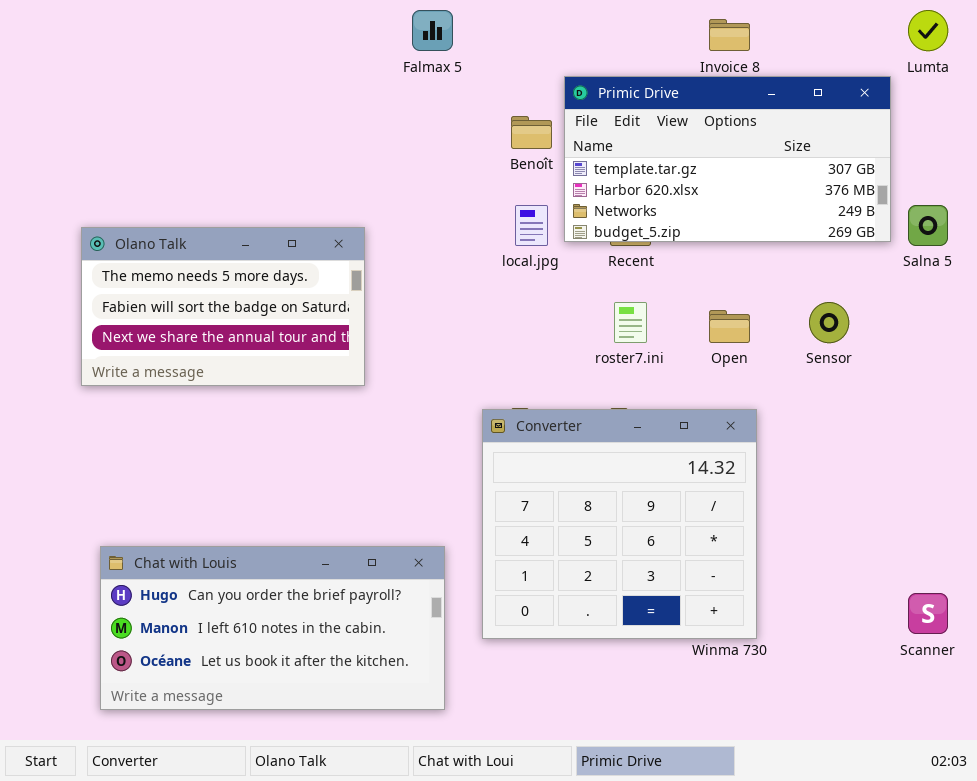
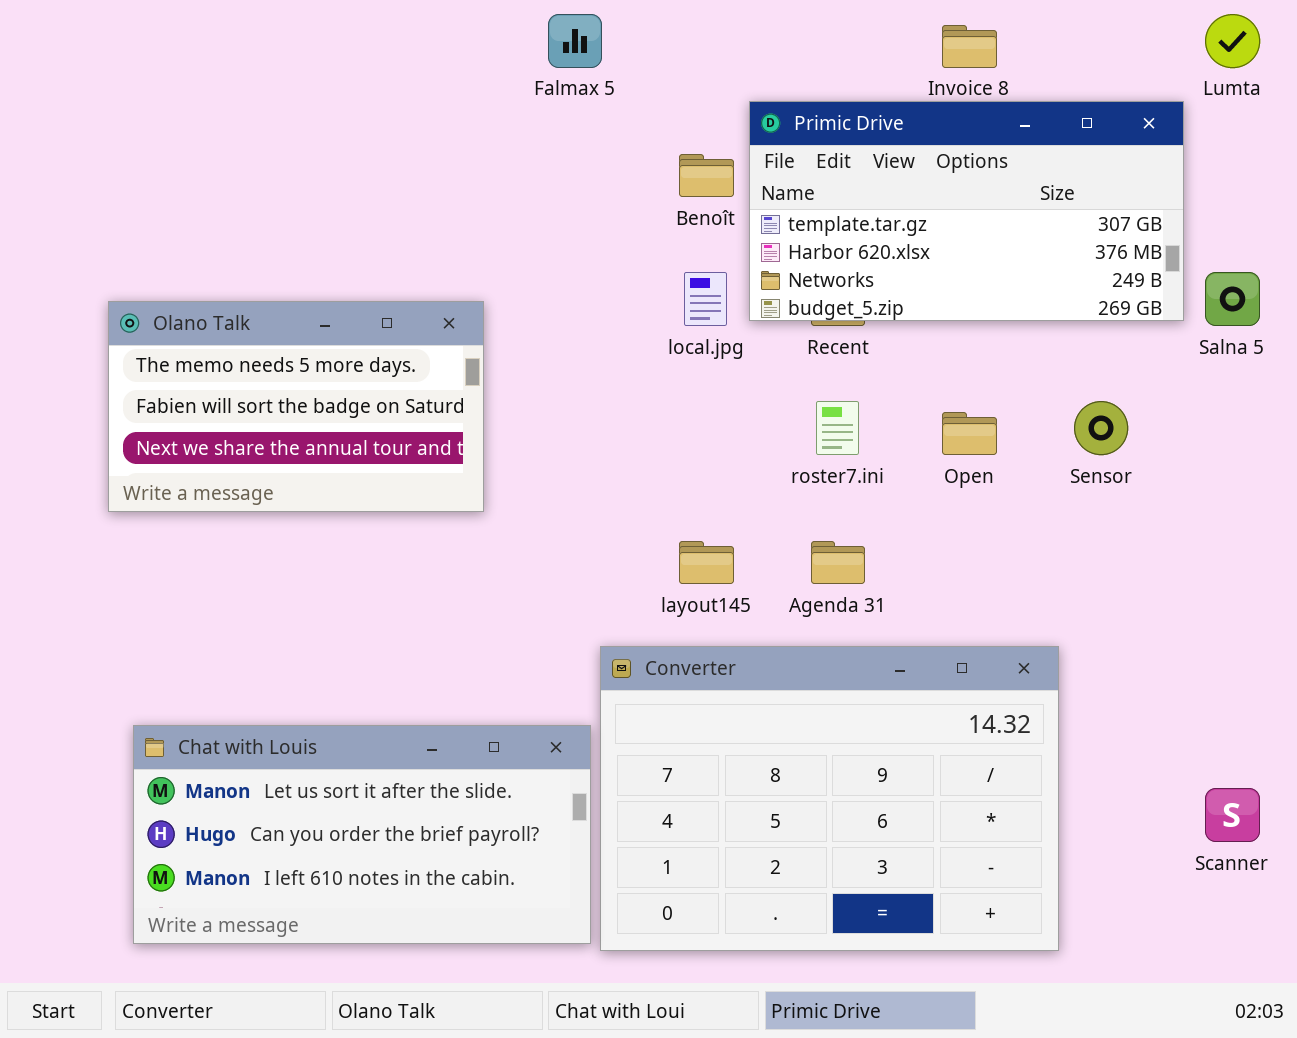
Converter: [482,409,757,639] -> [600,646,1059,951], moved, resized
Chat with Louis: [100,546,445,710] -> [133,725,591,944], scrolled up 1 row

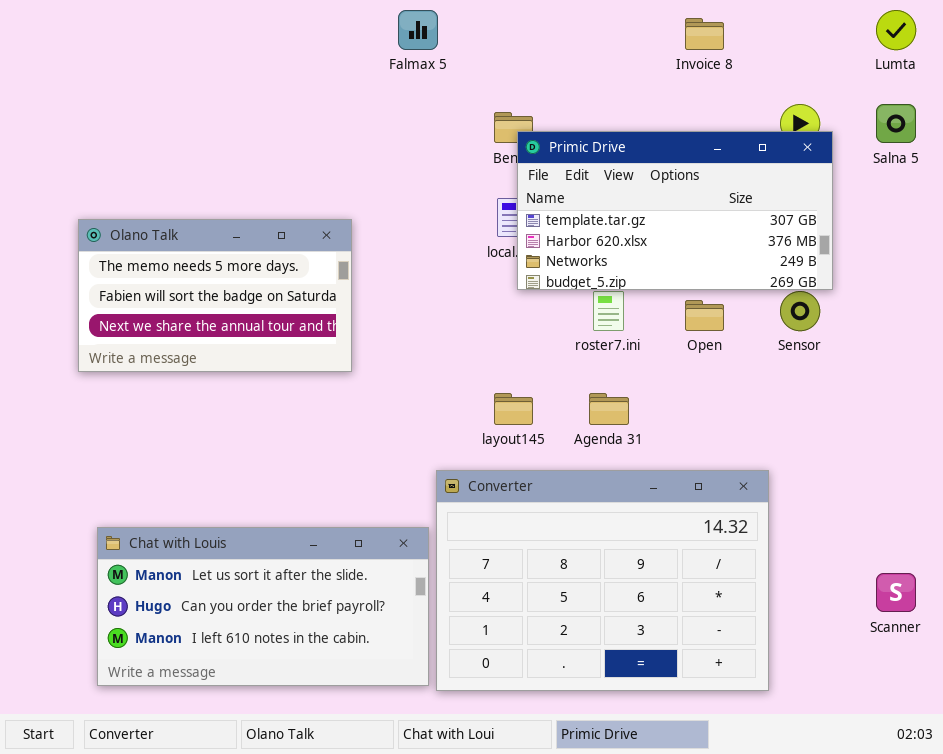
Primic Drive: [749,101,1184,321] -> [517,131,833,290], moved
Salna 5: [1205,272,1260,326] -> [876,104,916,143], moved

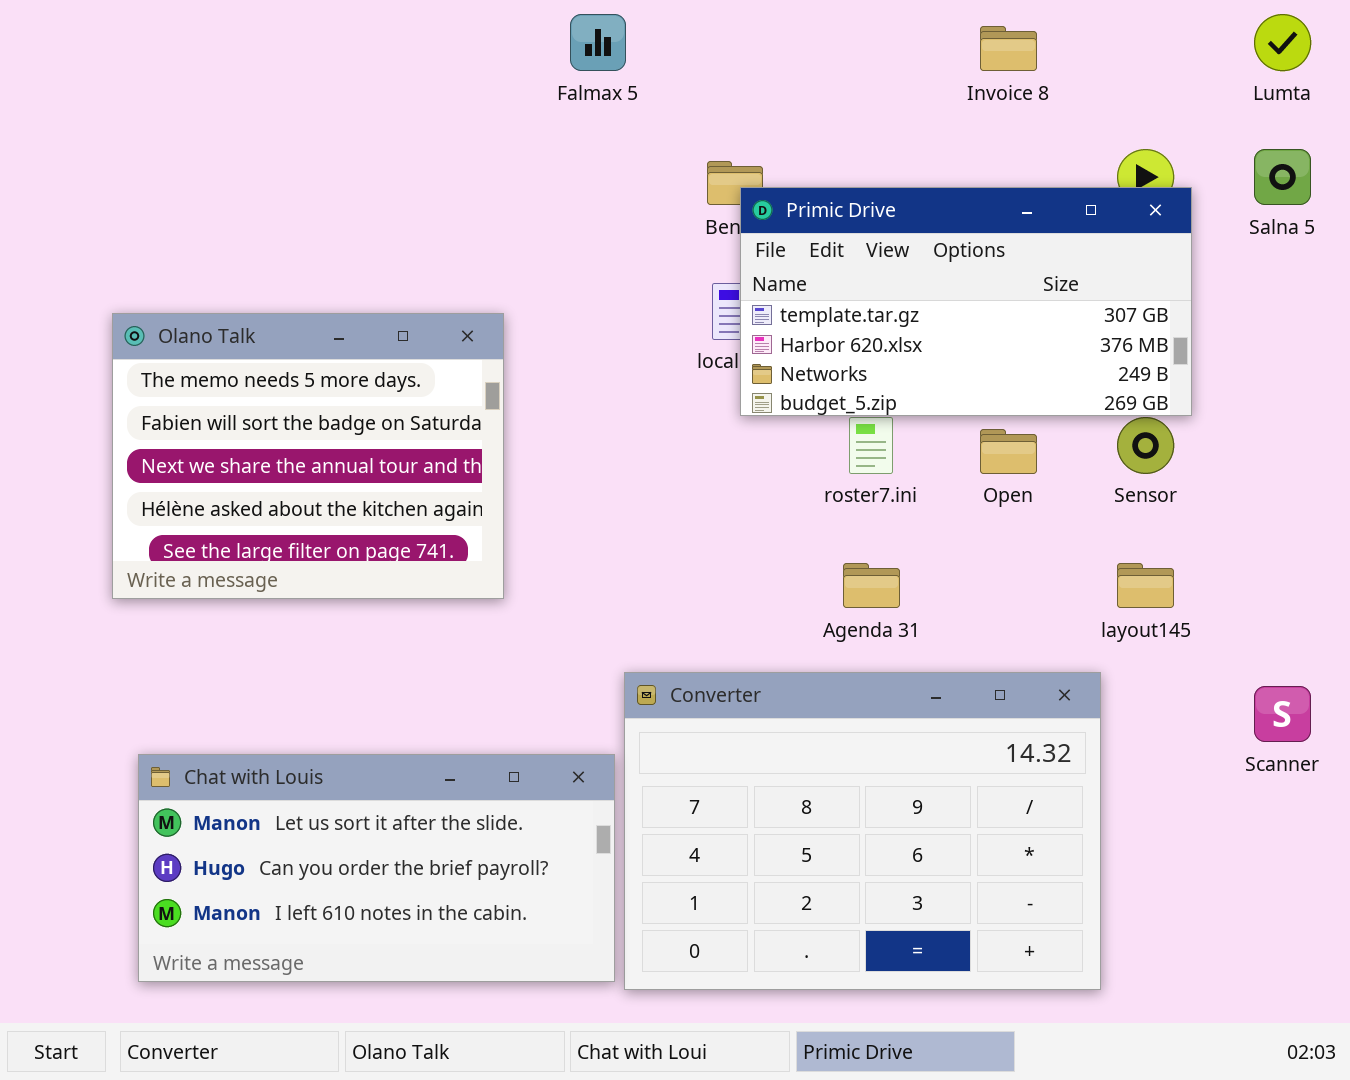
Olano Talk: [78,219,352,372] -> [112,313,504,599], resized
layout145: [494,393,533,425] -> [1117,563,1174,608], moved
Scanner: [876,573,916,612] -> [1254,686,1311,742], moved

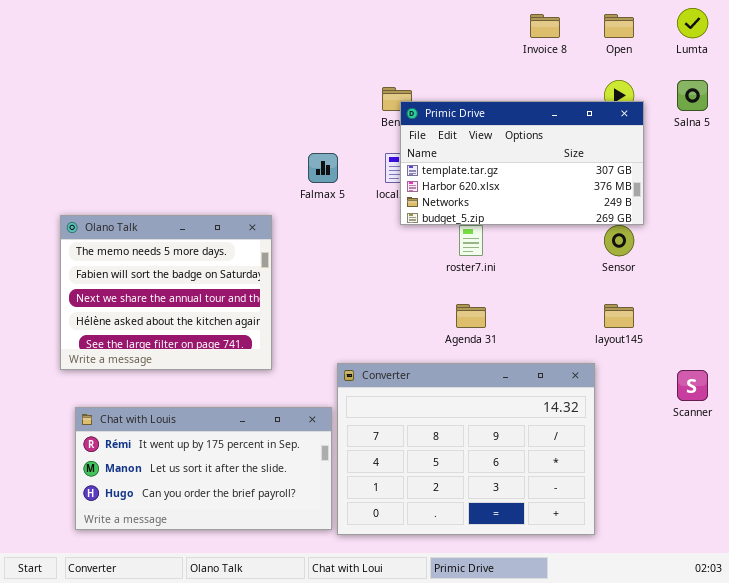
Falmax 5: [570,14,626,71] -> [308,153,338,183], moved
Olano Talk: [112,313,504,599] -> [60,215,272,370], moved
Open: [980,429,1037,474] -> [604,14,634,38], moved
Chat with Louis: [138,754,615,982] -> [75,407,332,530], scrolled up 1 row

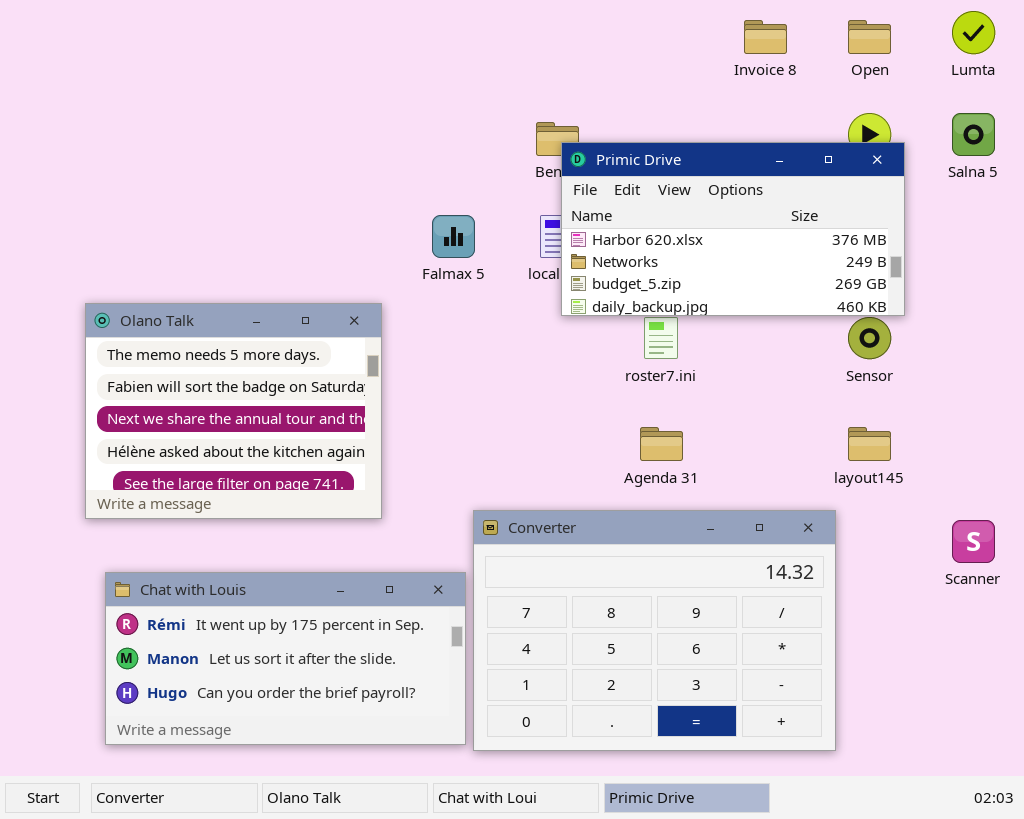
Primic Drive: [400,101,644,225] -> [561,142,905,316], scrolled down 1 row

